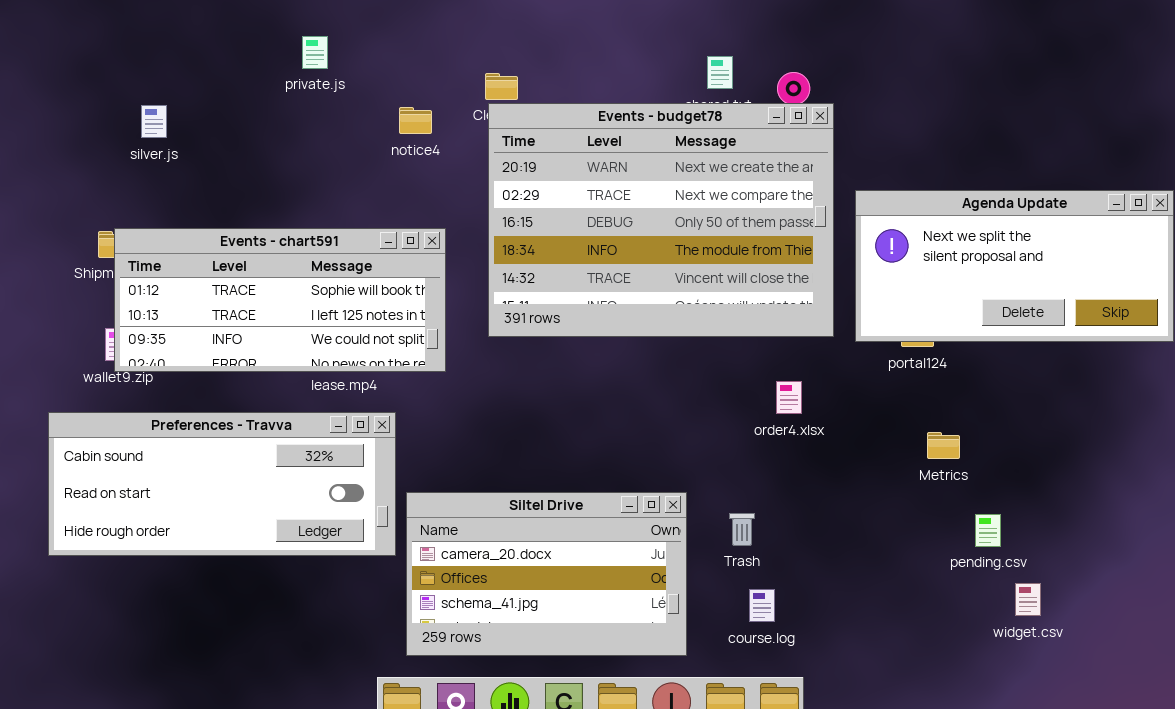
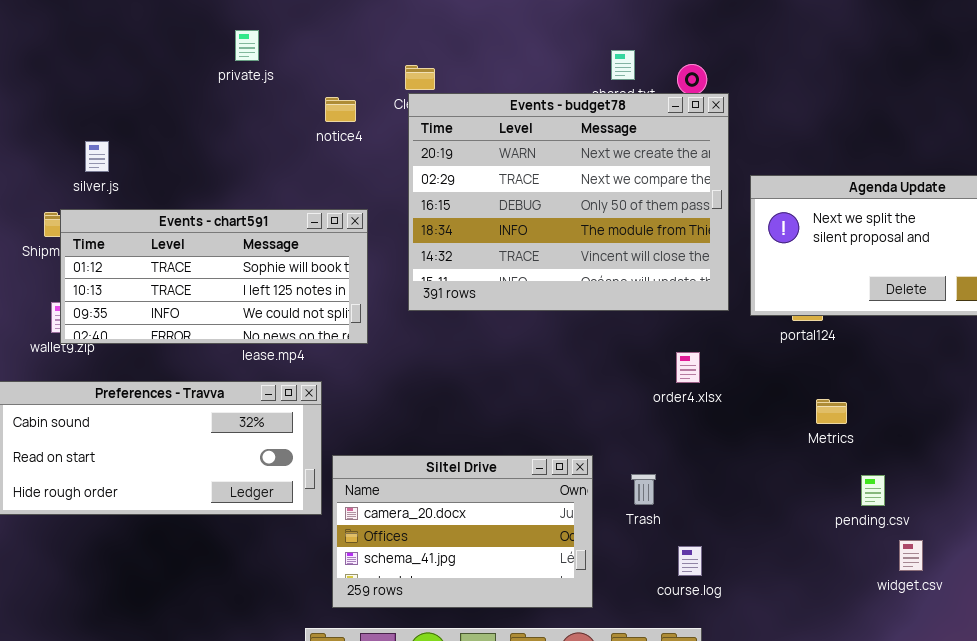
silver.js: [141,105,167,138] -> [85,141,109,172], moved
course.log: [749,589,775,622] -> [678,546,702,576], moved

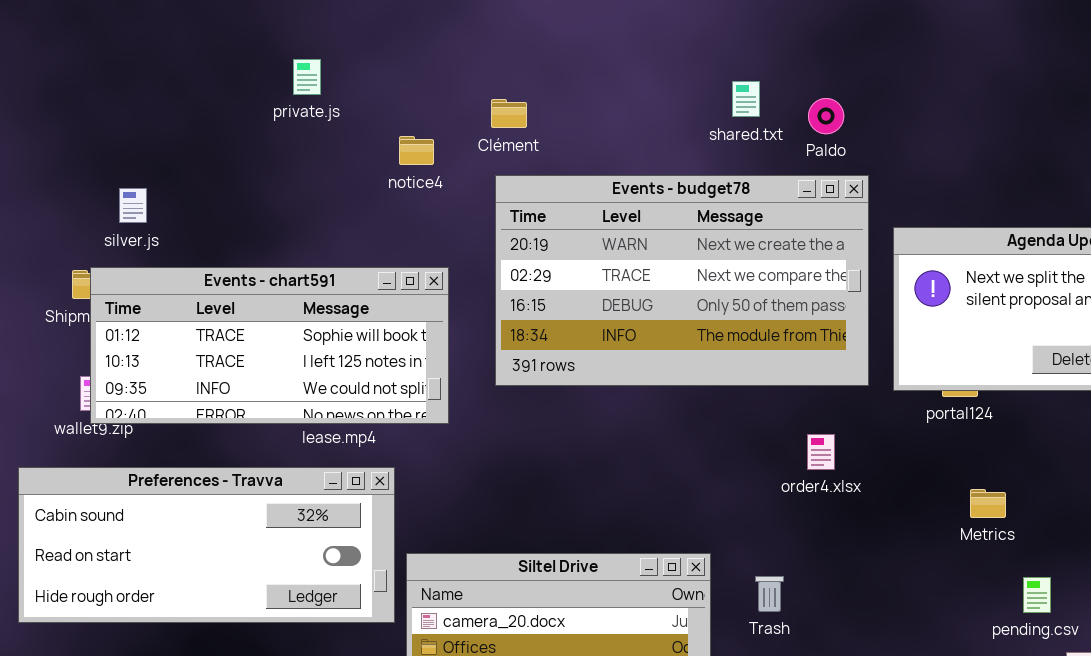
Events - budget78: [408,93,729,311] -> [495,175,869,386], resized

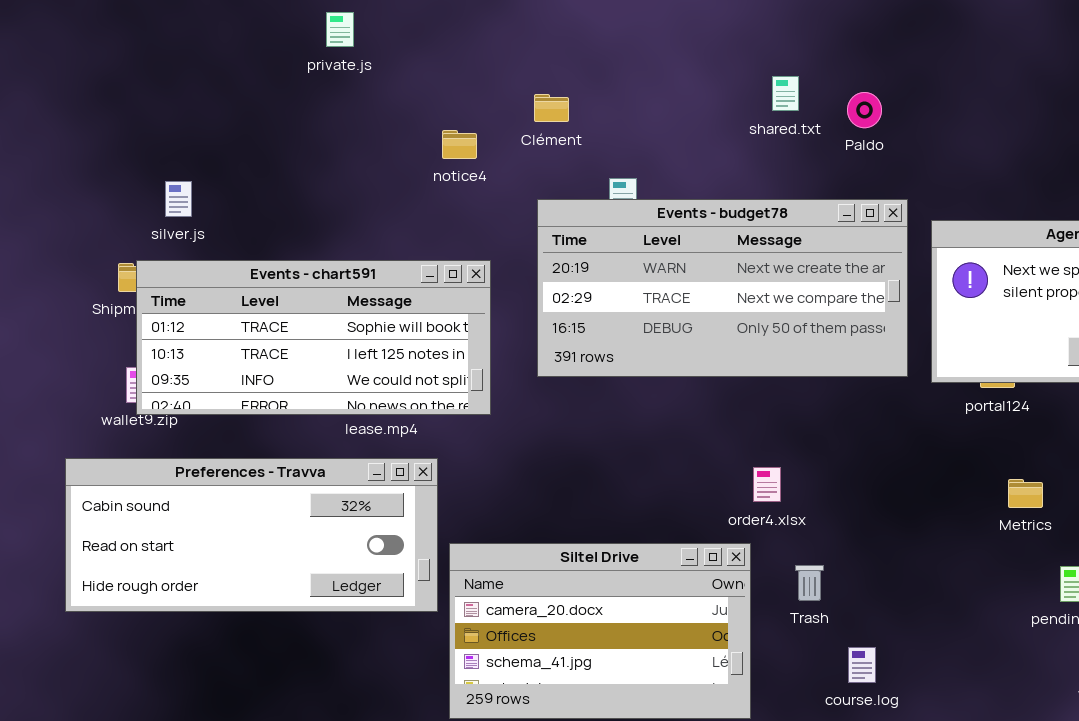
private.js: [293,59,321,95] -> [326,12,354,47], moved
Events - budget78: [495,175,869,386] -> [537,199,908,377], resized
order4.xlsx: [807,434,835,470] -> [753,467,781,502], moved

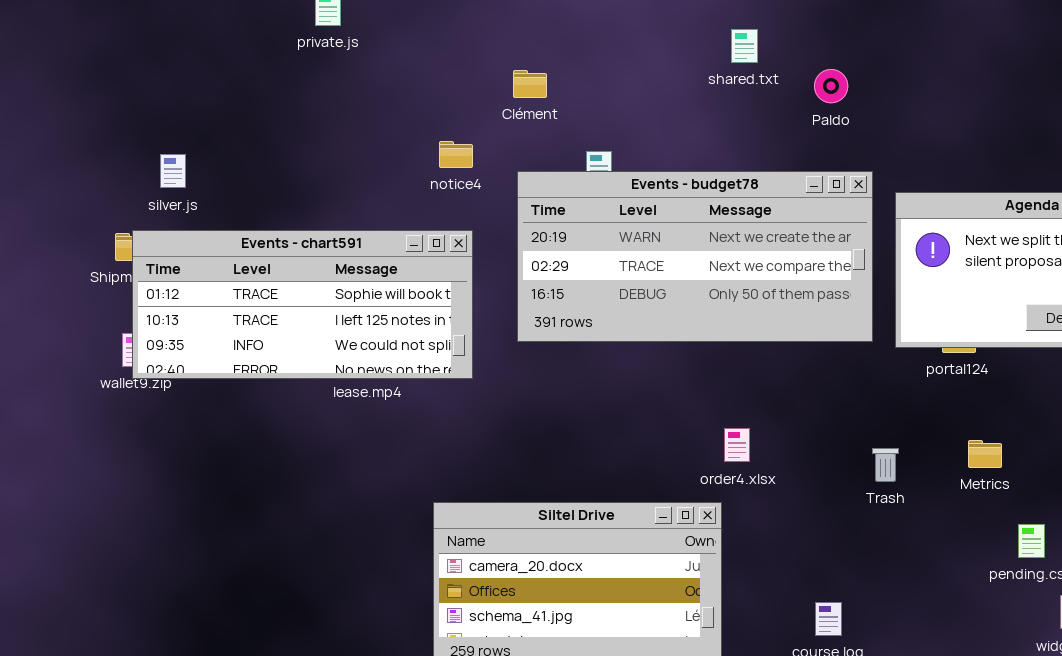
shared.txt: [772,76,799,111] -> [731,29,758,63], moved
notice4: [442,130,477,159] -> [439,141,473,168], moved
Preferences - Travva: [65,458,438,612] -> none, closed
Trash: [795,565,824,601] -> [872,448,899,482], moved

